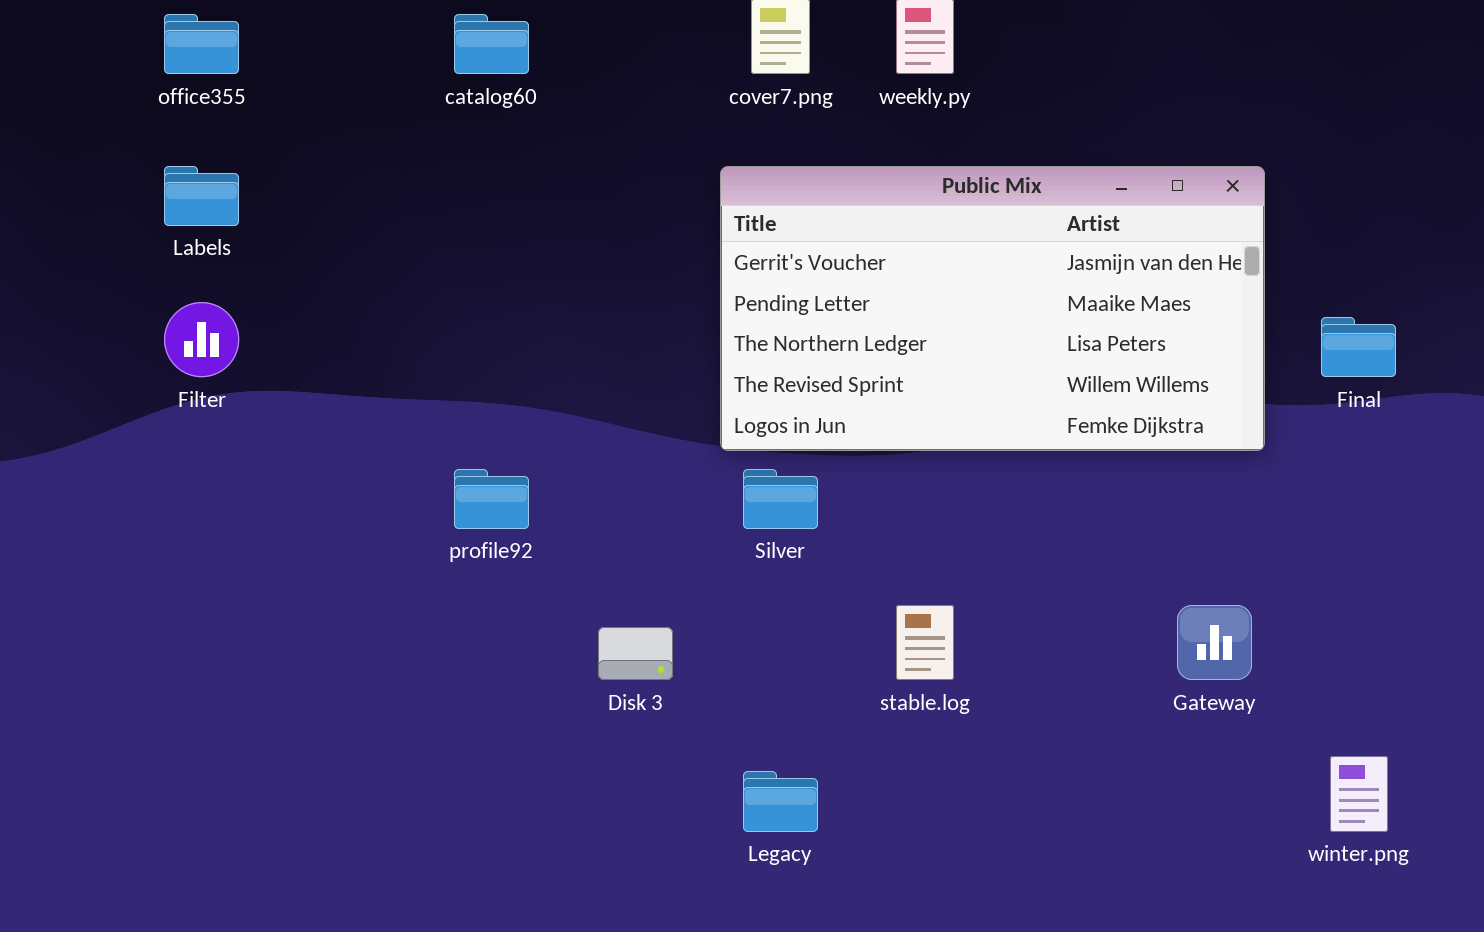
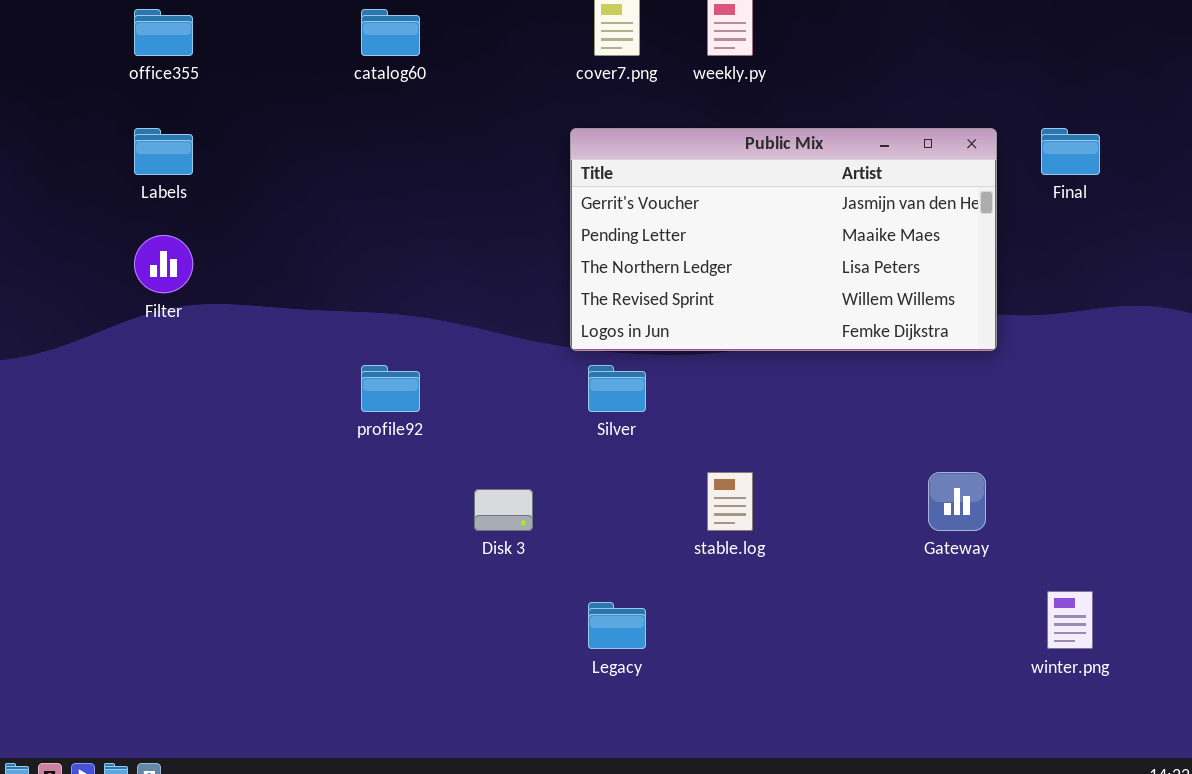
Final: [1321,317,1396,377] -> [1041,128,1100,175], moved

